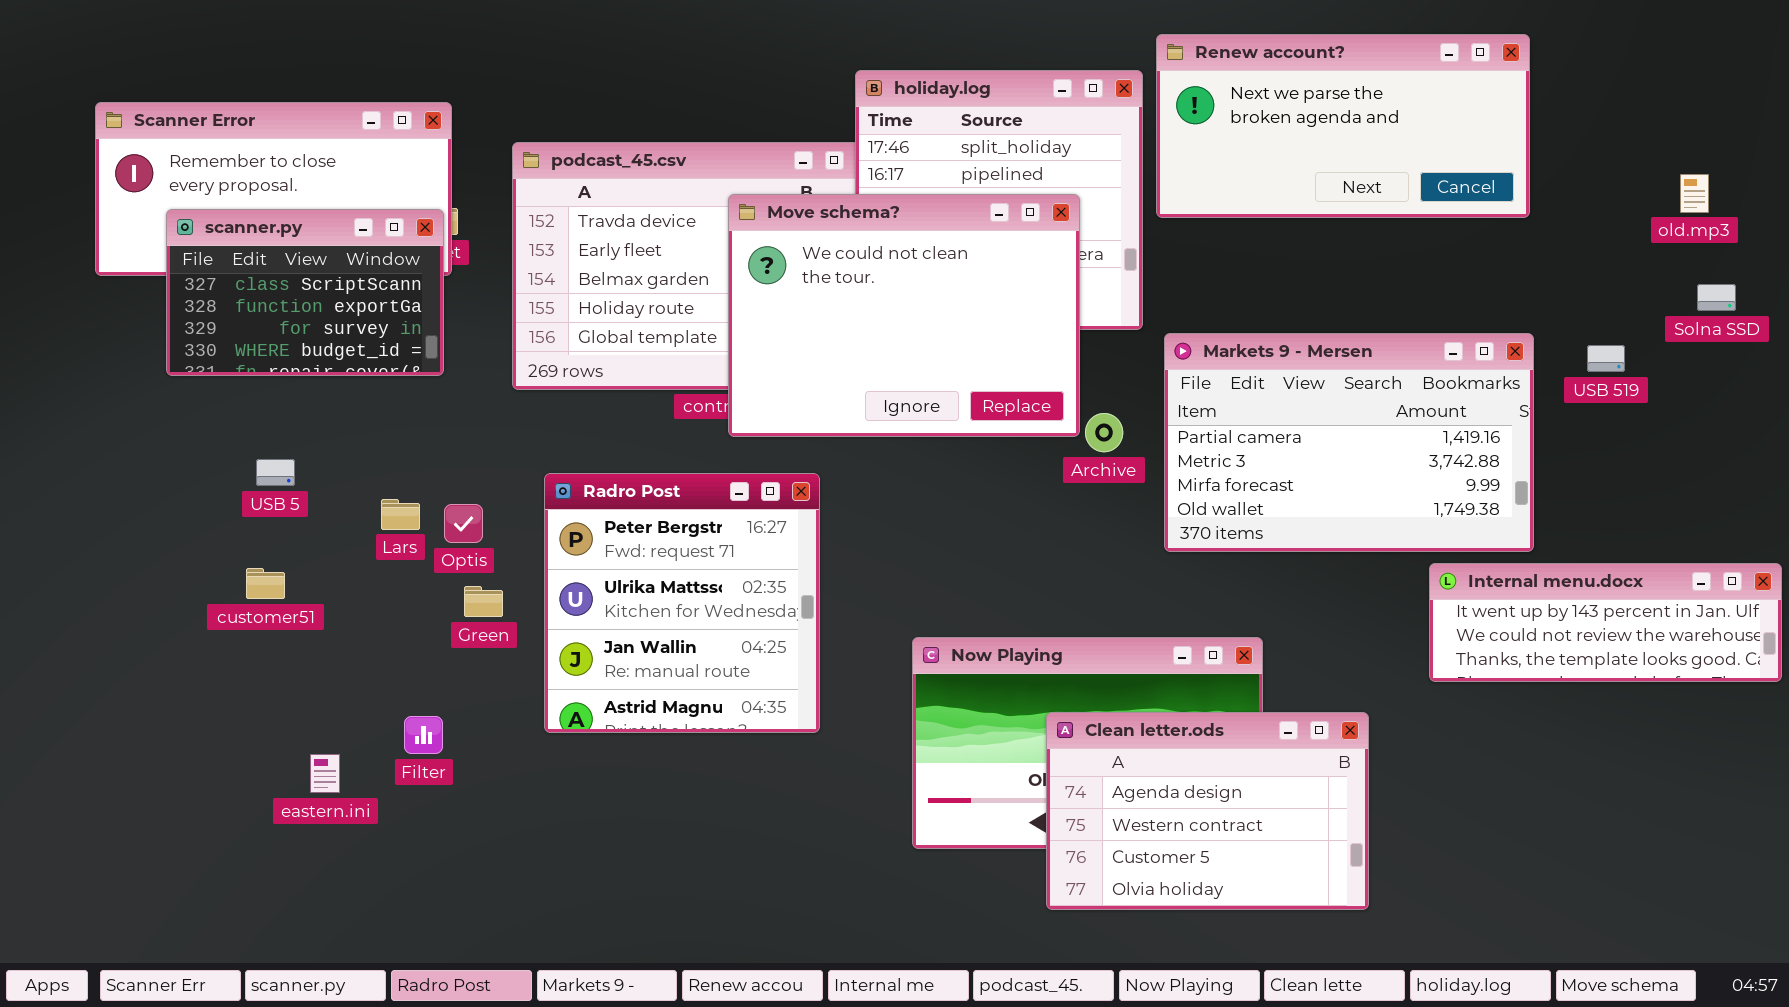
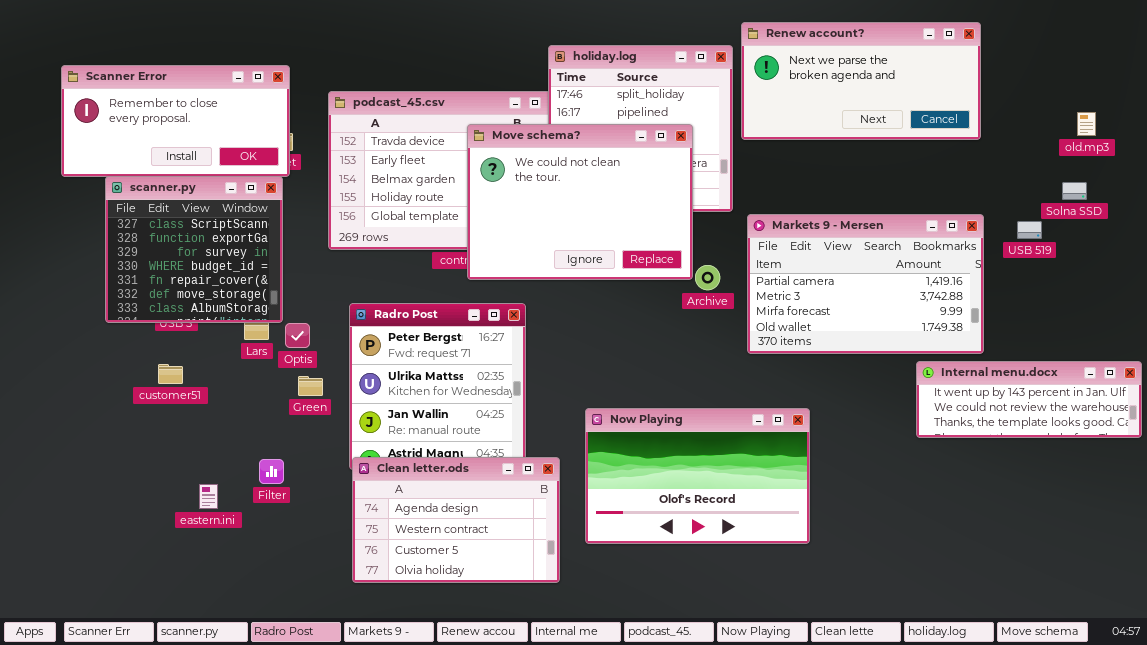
scanner.py: [166,209,444,376] -> [105,176,283,323], moved, resized
Solna SSD: [1697,284,1736,311] -> [1062,182,1087,200], moved
Clean letter.ods: [1046,712,1369,910] -> [352,457,560,583], moved

